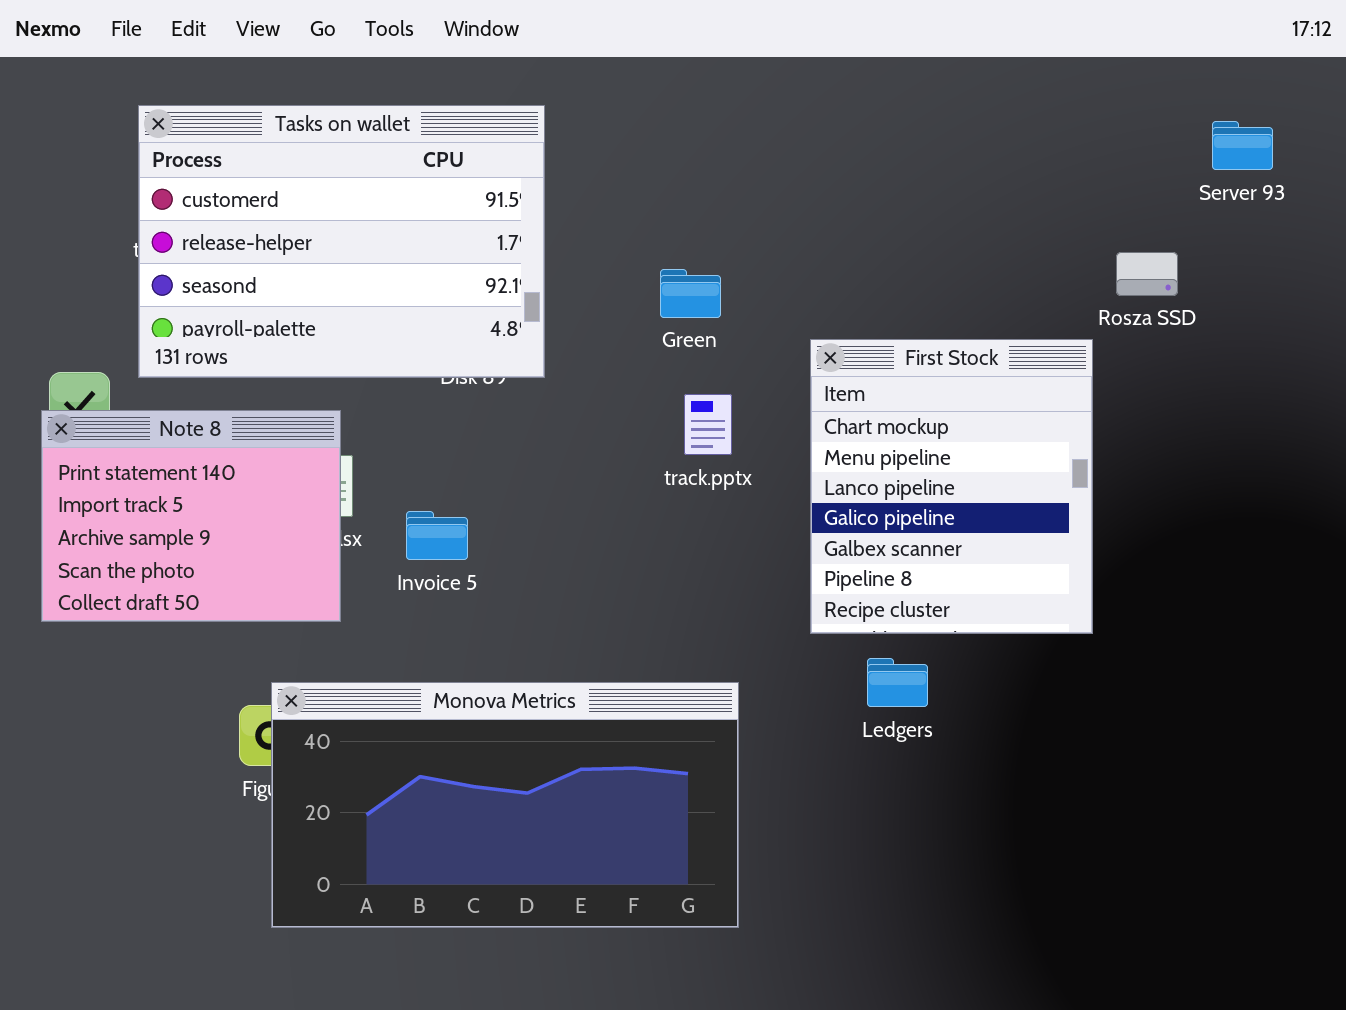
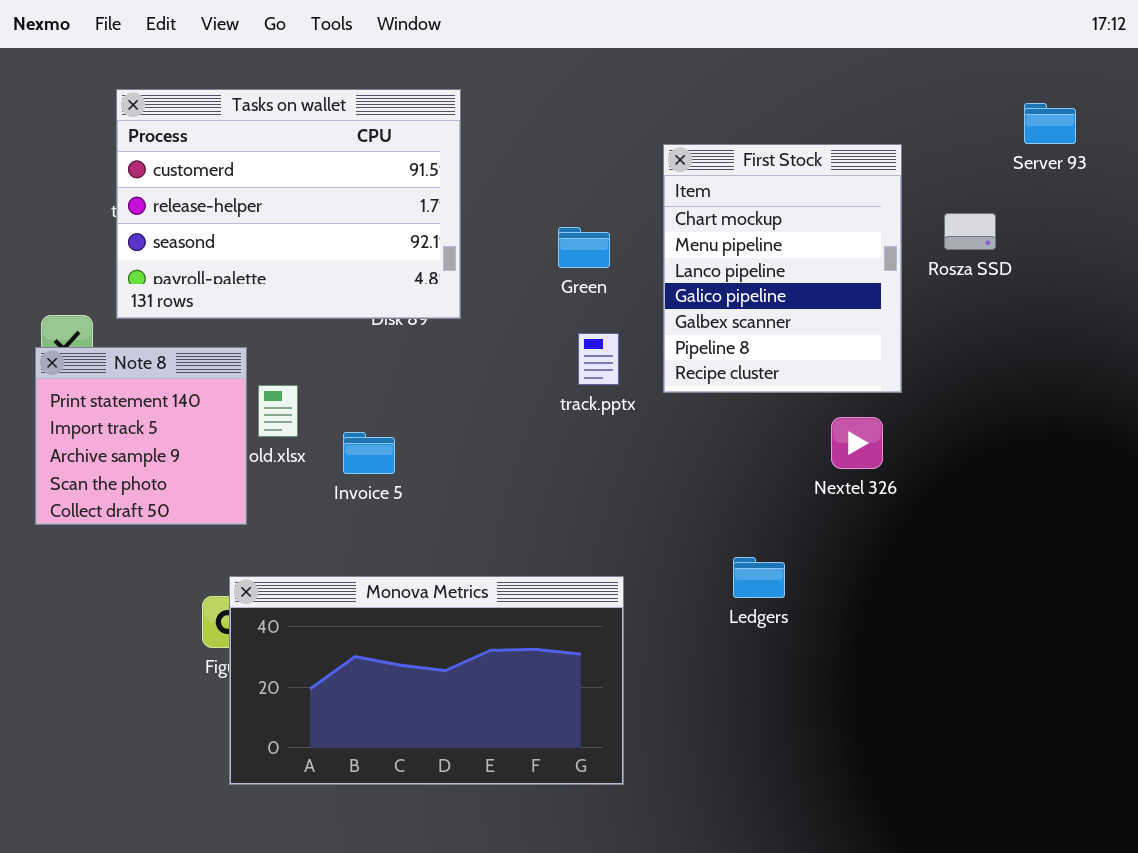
First Stock: [810,339,1093,634] -> [663,144,902,393], moved
Note 8: [41,410,341,622] -> [35,347,247,525], resized

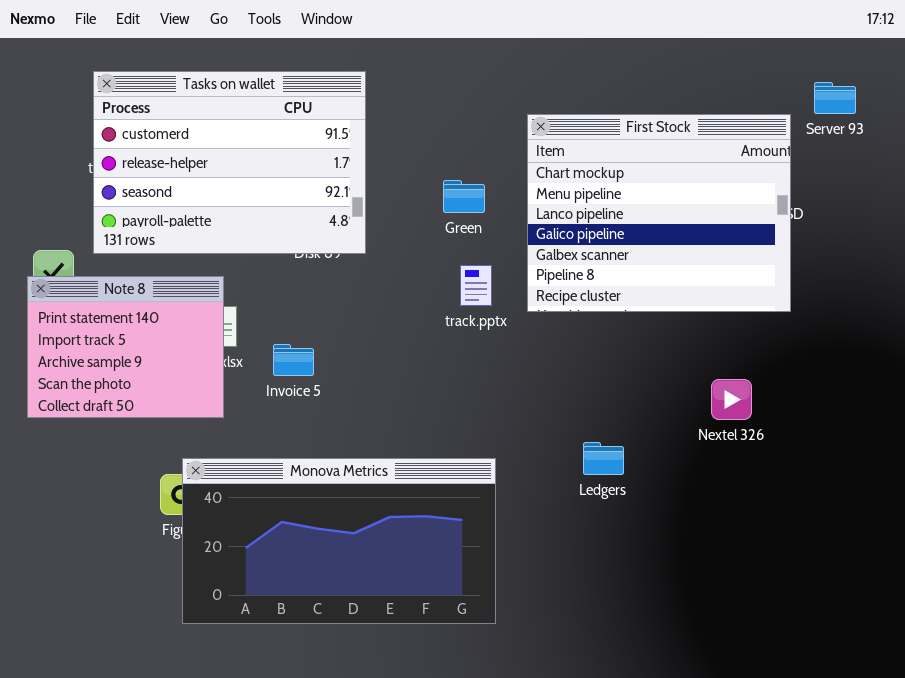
First Stock: [663,144,902,393] -> [527,114,791,312], resized
Note 8: [35,347,247,525] -> [27,276,224,418], resized
Nextel 326: [831,417,883,469] -> [711,379,752,420], moved

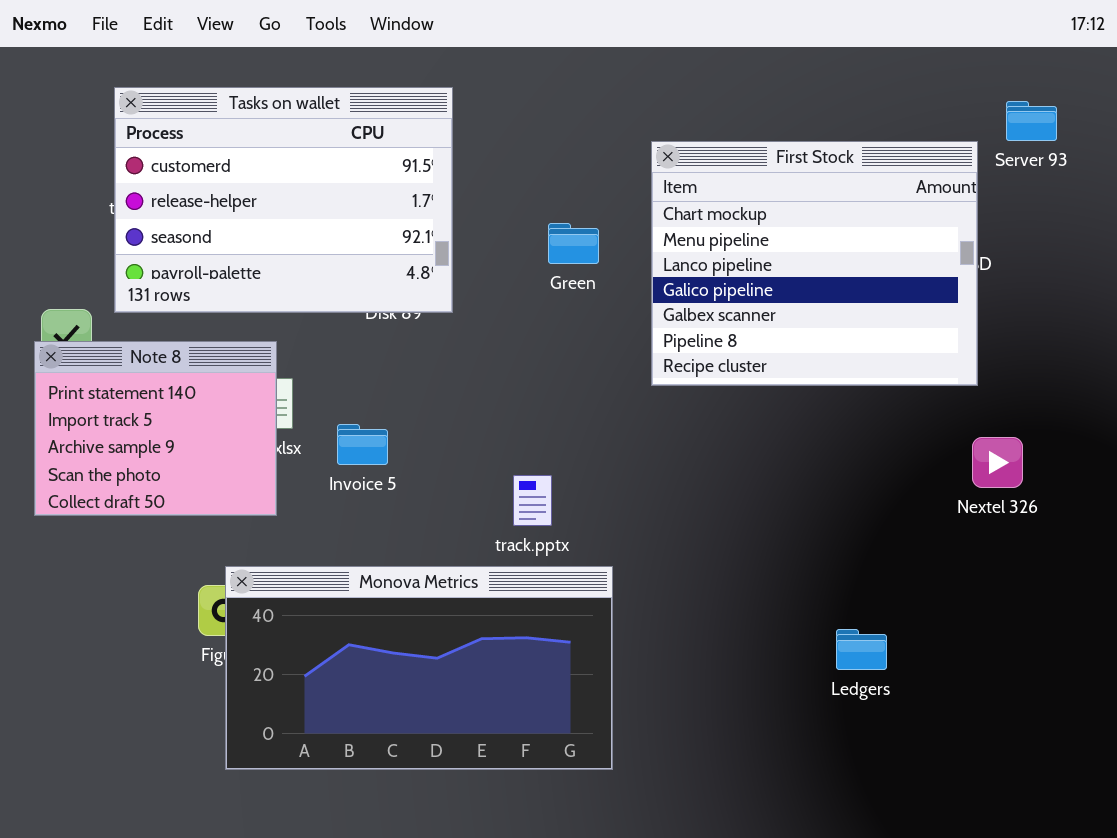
track.pptx: [460,265,492,306] -> [513,475,552,526], moved
Nextel 326: [711,379,752,420] -> [972,437,1023,488], moved
Ledgers: [583,442,624,475] -> [836,629,887,670], moved

